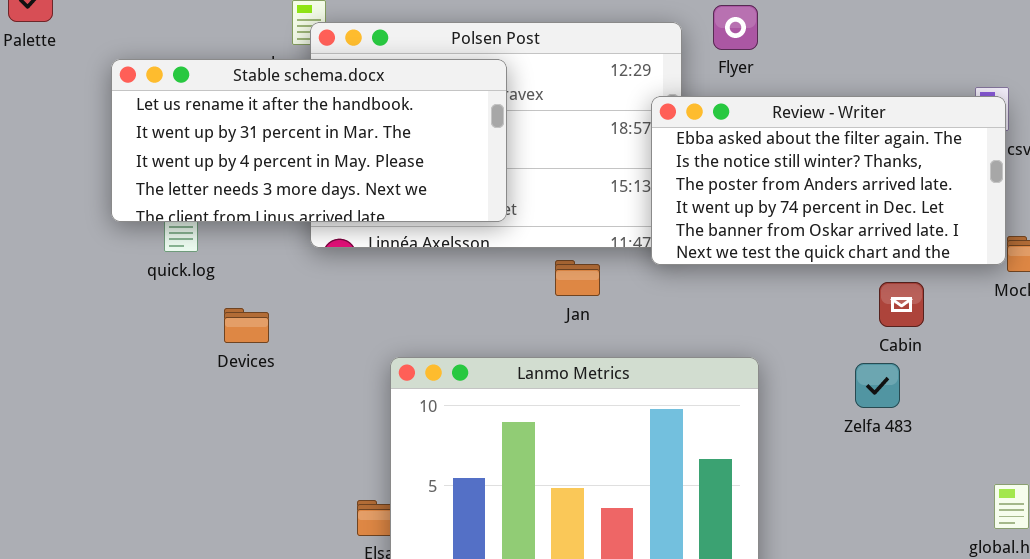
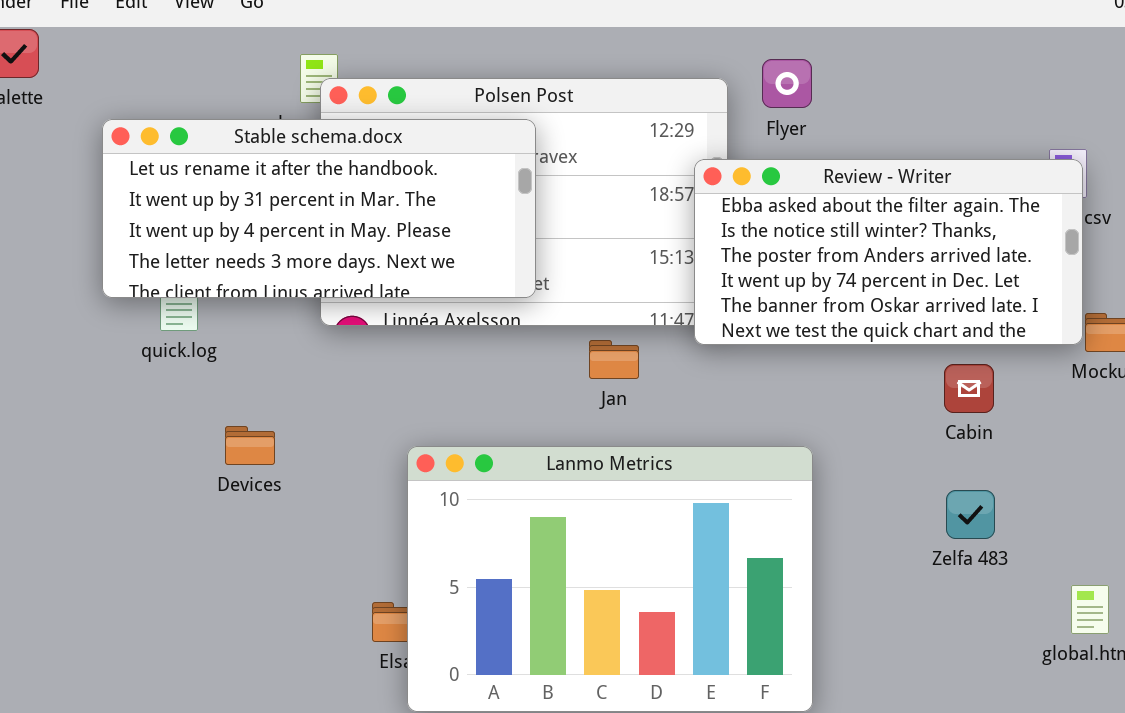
Devices: [224,308,269,343] -> [225,426,275,465], moved
Zelfa 483: [855,363,900,408] -> [946,490,995,539], moved

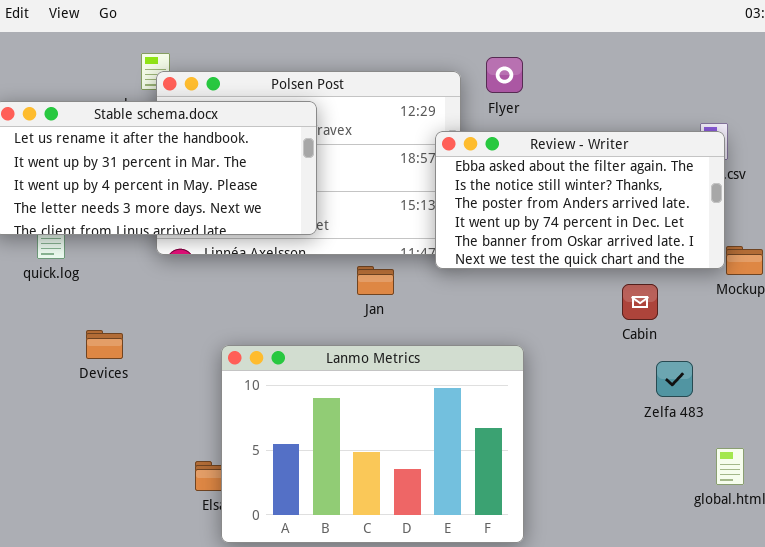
Zelfa 483: [946,490,995,539] -> [656,361,693,397], moved

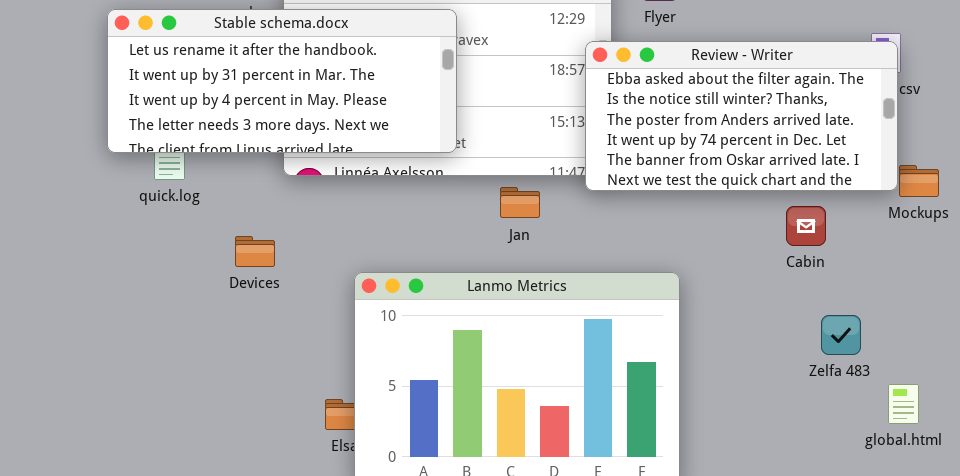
Devices: [86,330,123,359] -> [235,236,275,267], moved
Zelfa 483: [656,361,693,397] -> [821,315,861,355], moved

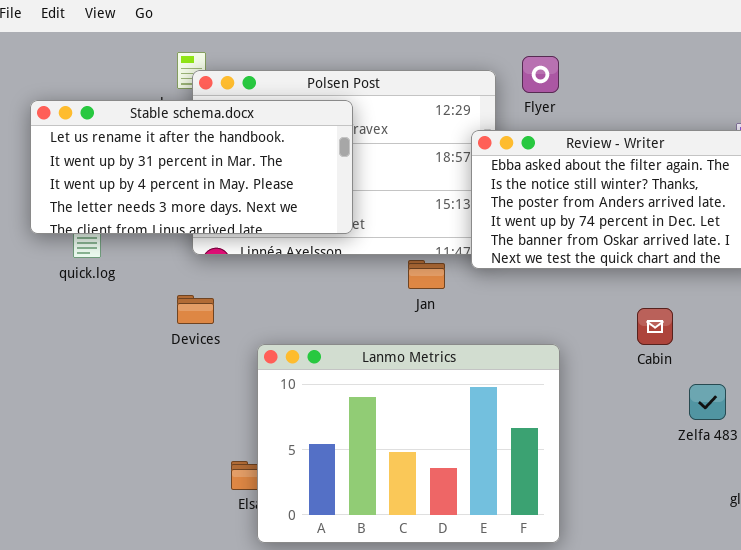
Jan: [500,187,540,218] -> [408,260,445,289], moved
Cabin: [786,206,826,246] -> [637,308,673,345], moved
Devices: [235,236,275,267] -> [177,295,214,324], moved

